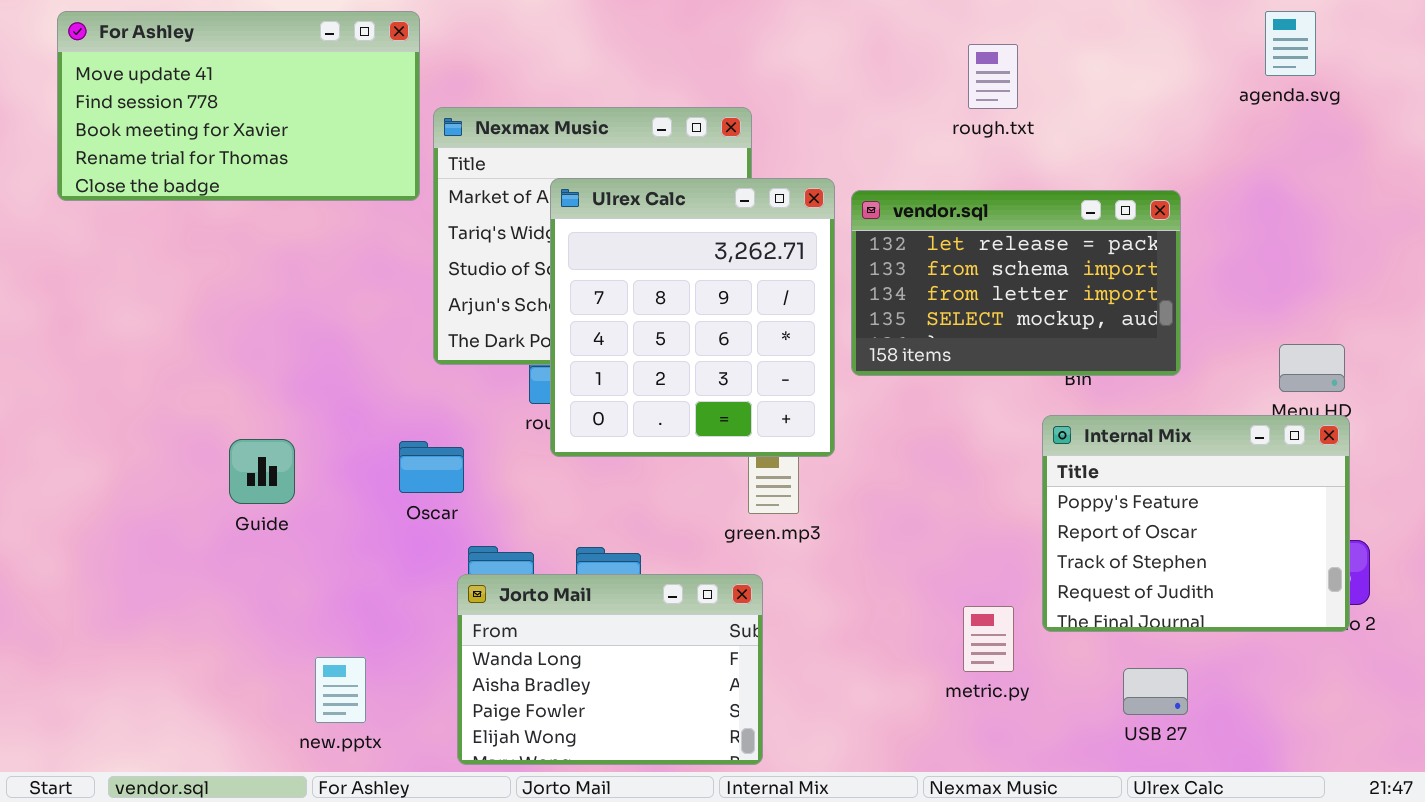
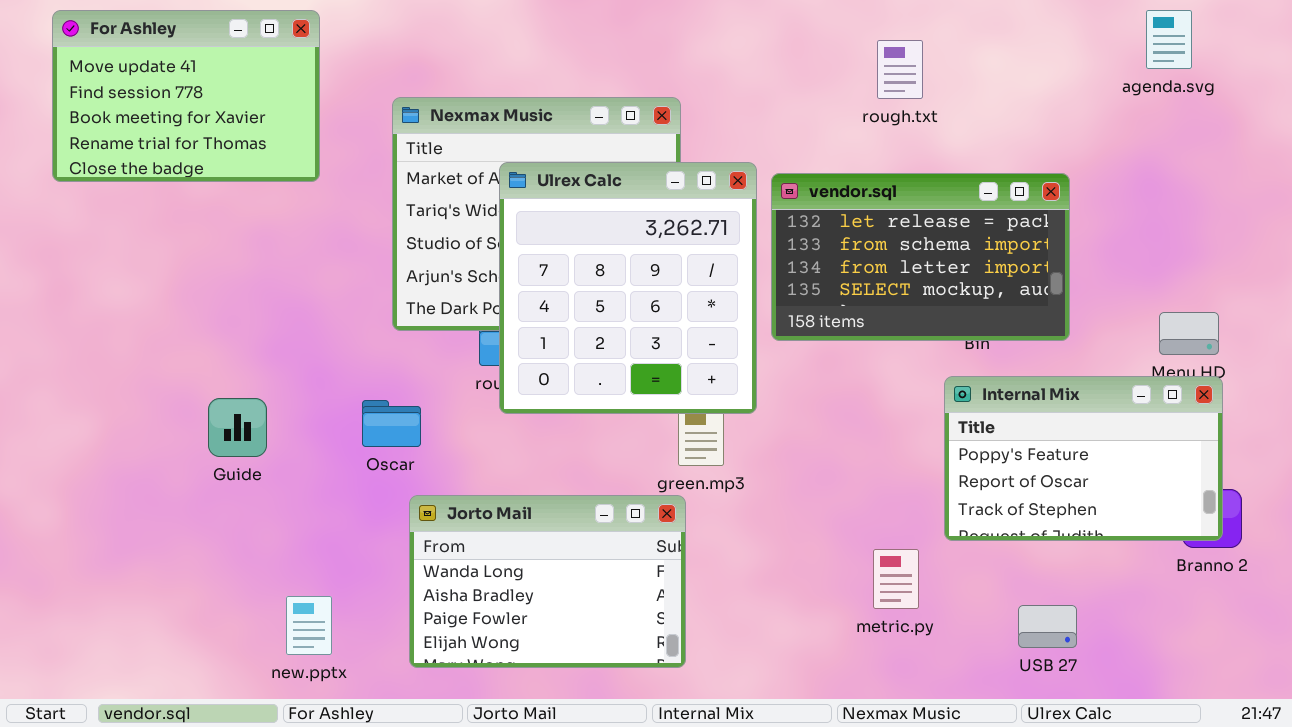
For Ashley: [57,11,420,201] -> [52,10,320,182], resized
Internal Mix: [1042,415,1350,632] -> [944,376,1223,541], resized
Jorto Mail: [457,574,763,765] -> [409,495,686,668], moved

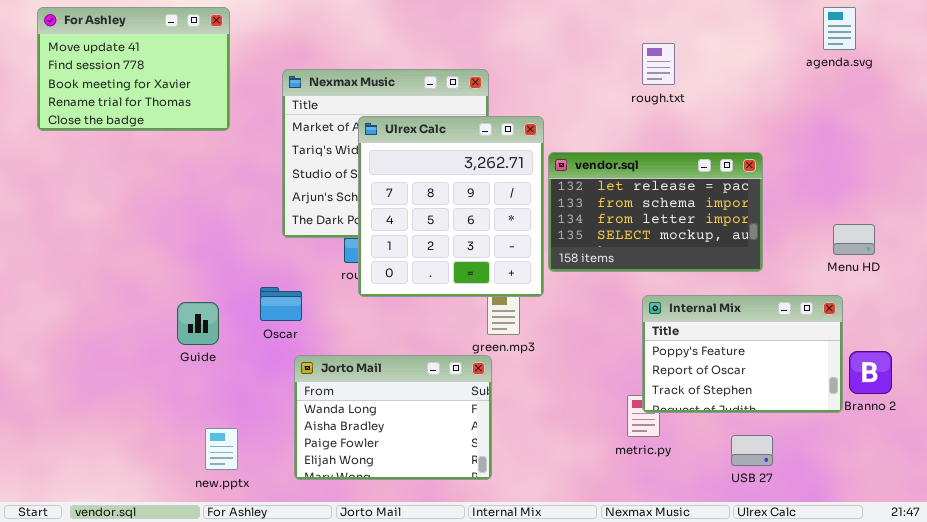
rough.txt: [877,40,923,99] -> [642,43,675,85], moved
vendor.sql: [771,173,1070,341] -> [548,152,763,272], moved
Internal Mix: [944,376,1223,541] -> [642,295,843,413], moved
Guide: [208,398,267,457] -> [177,302,219,345], moved

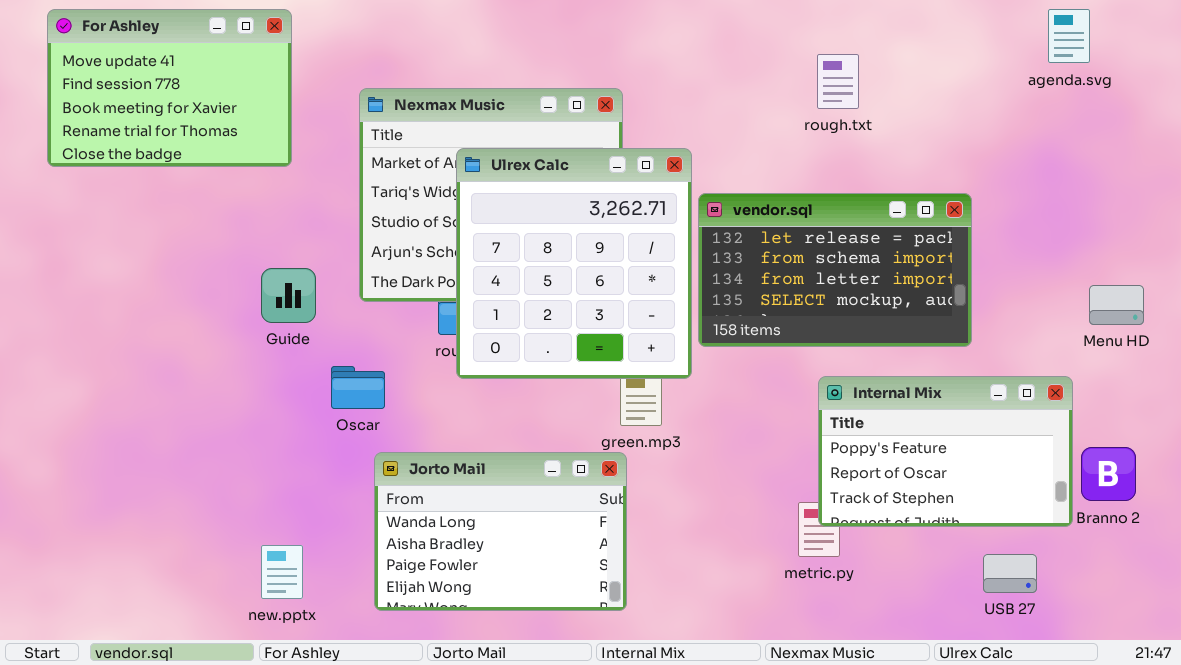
Menu HD: [833,224,875,255] -> [1089,285,1144,325], moved
Guide: [177,302,219,345] -> [261,268,316,323], moved
USB 27: [731,435,773,466] -> [983,554,1037,593], moved

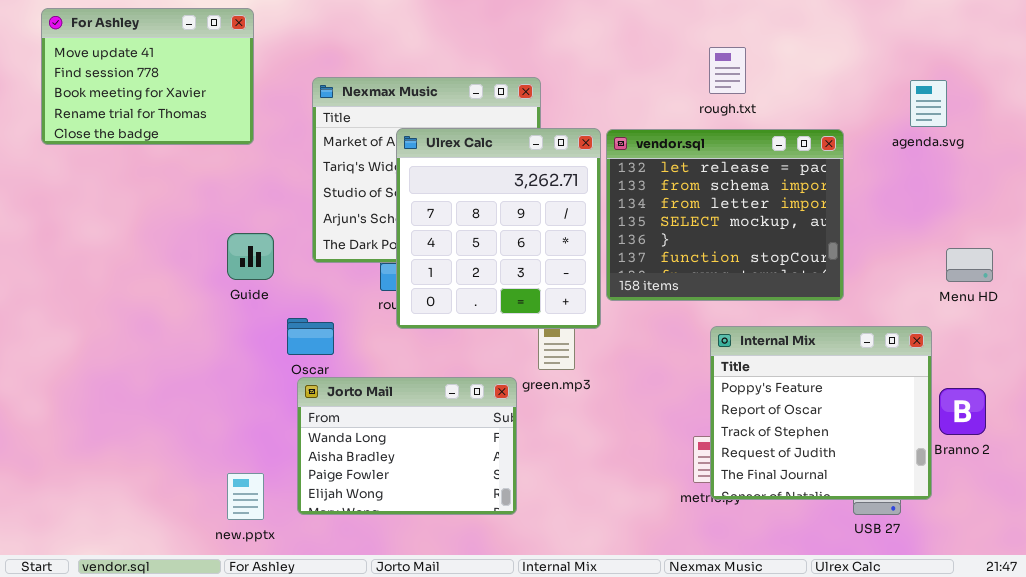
agenda.svg: [1048,9,1090,63] -> [910,80,947,127], moved
vendor.sql: [698,193,972,347] -> [606,129,844,301], resized
Internal Mix: [818,376,1073,527] -> [710,326,932,500], resized
Jorto Mail: [374,452,627,611] -> [297,377,517,515], moved

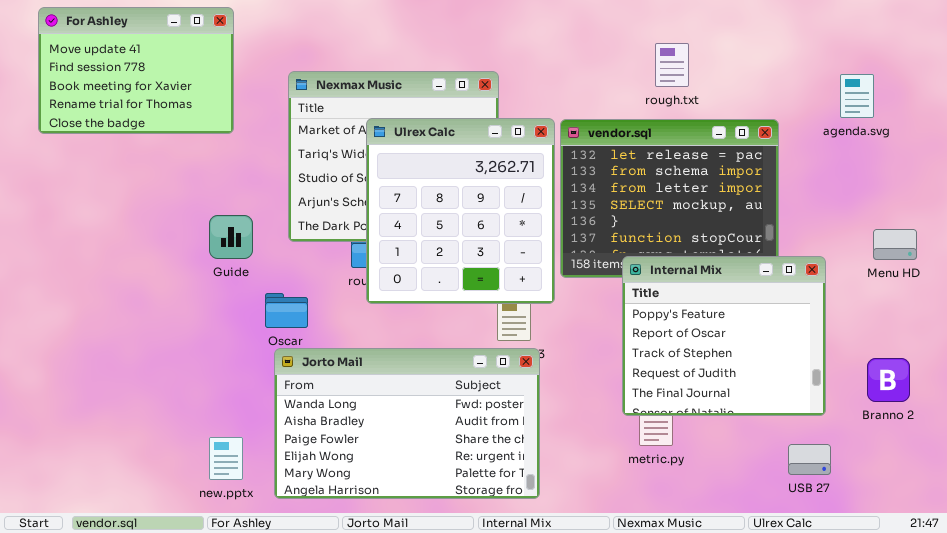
Internal Mix: [710,326,932,500] -> [622,256,826,416], moved
Jorto Mail: [297,377,517,515] -> [274,348,540,499], resized

